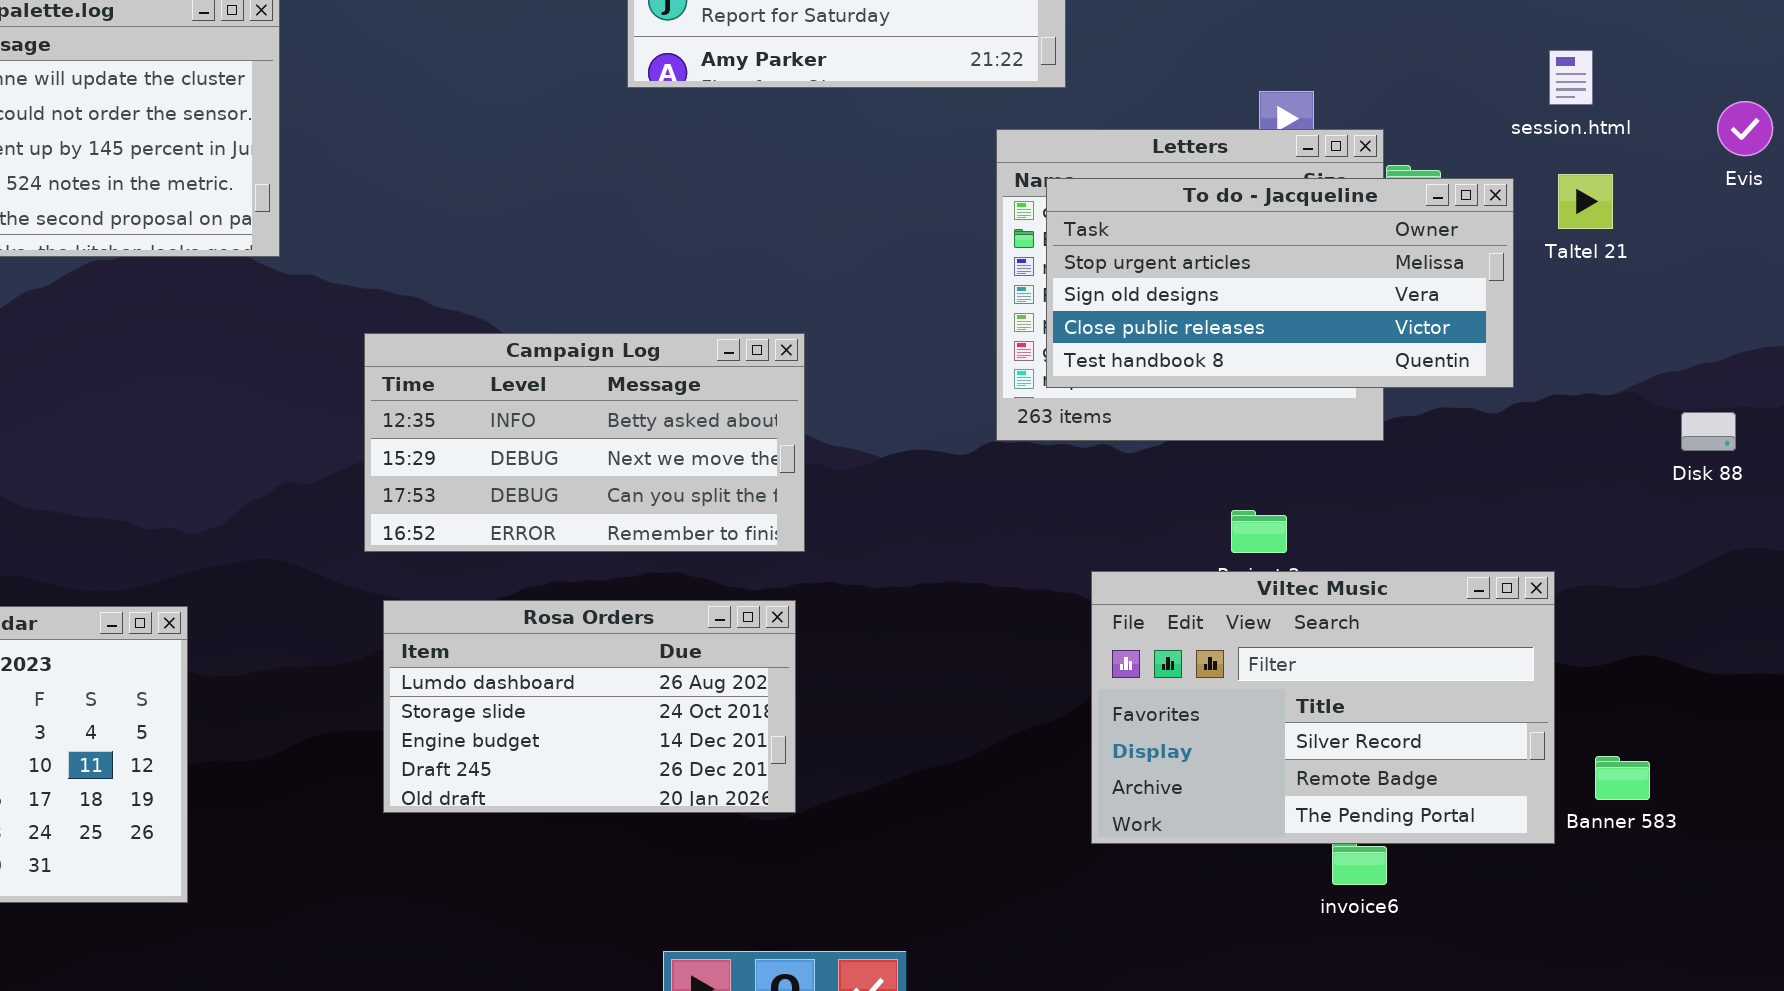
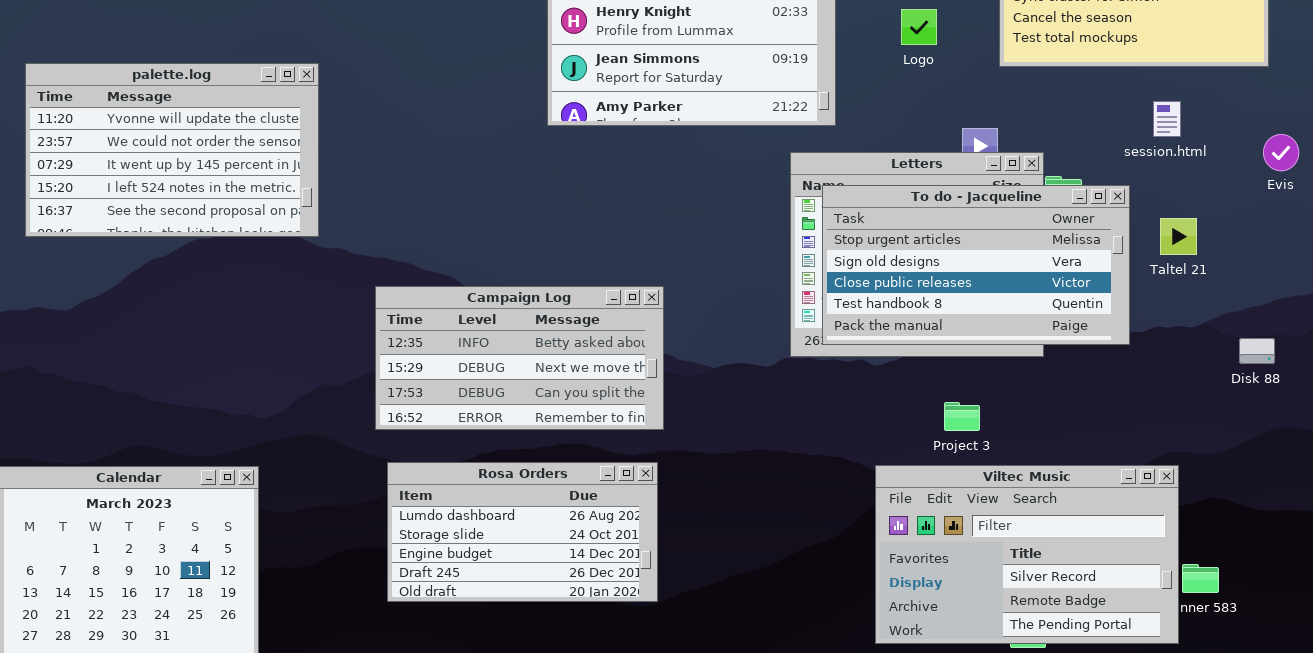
Taltel 21: [1558,174,1613,229] -> [1160,218,1197,255], moved
To do - Jacqueline: [1046,178,1514,388] -> [822,185,1130,345], resized
Viltec Music: [1091,571,1555,844] -> [875,465,1179,644], moved

